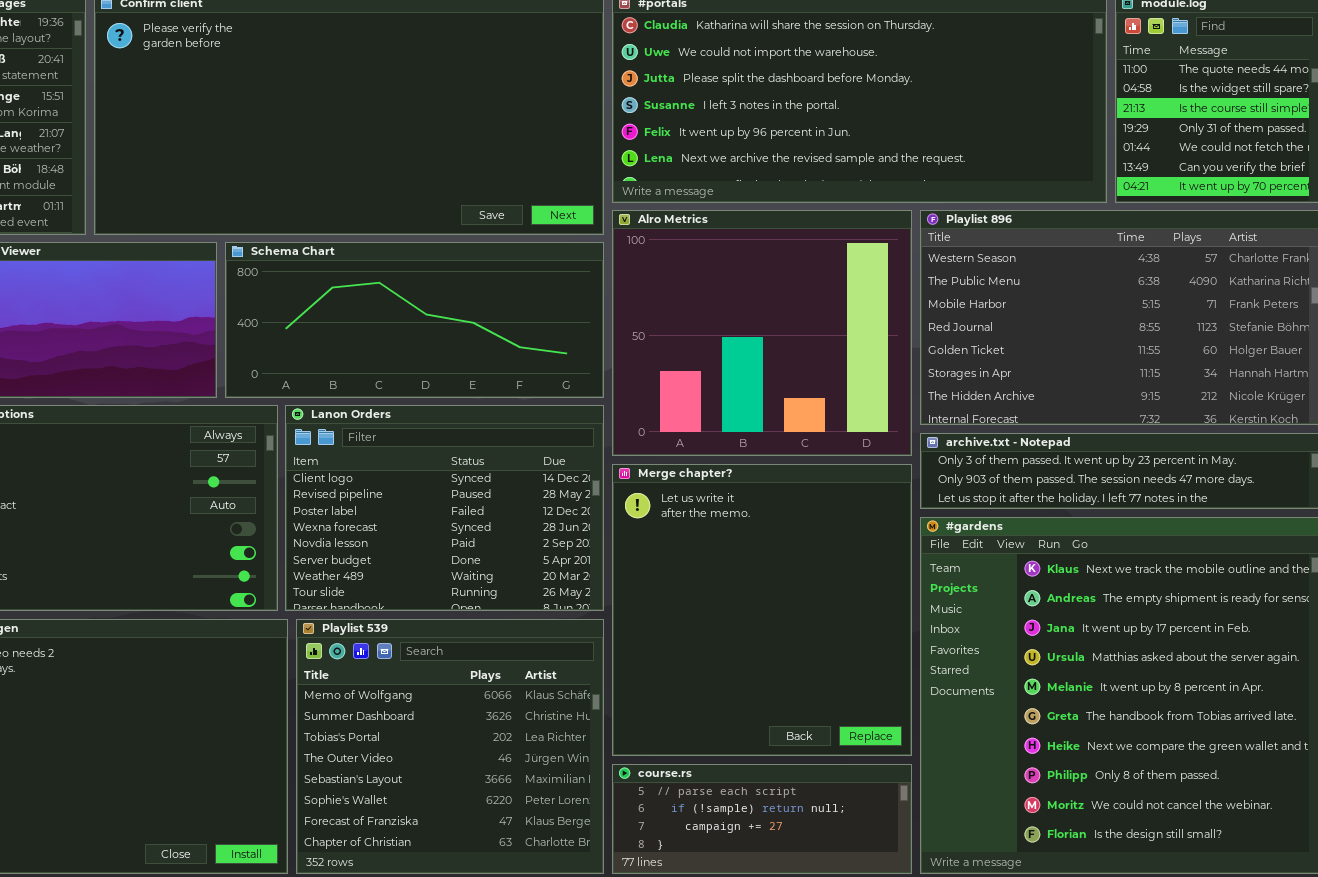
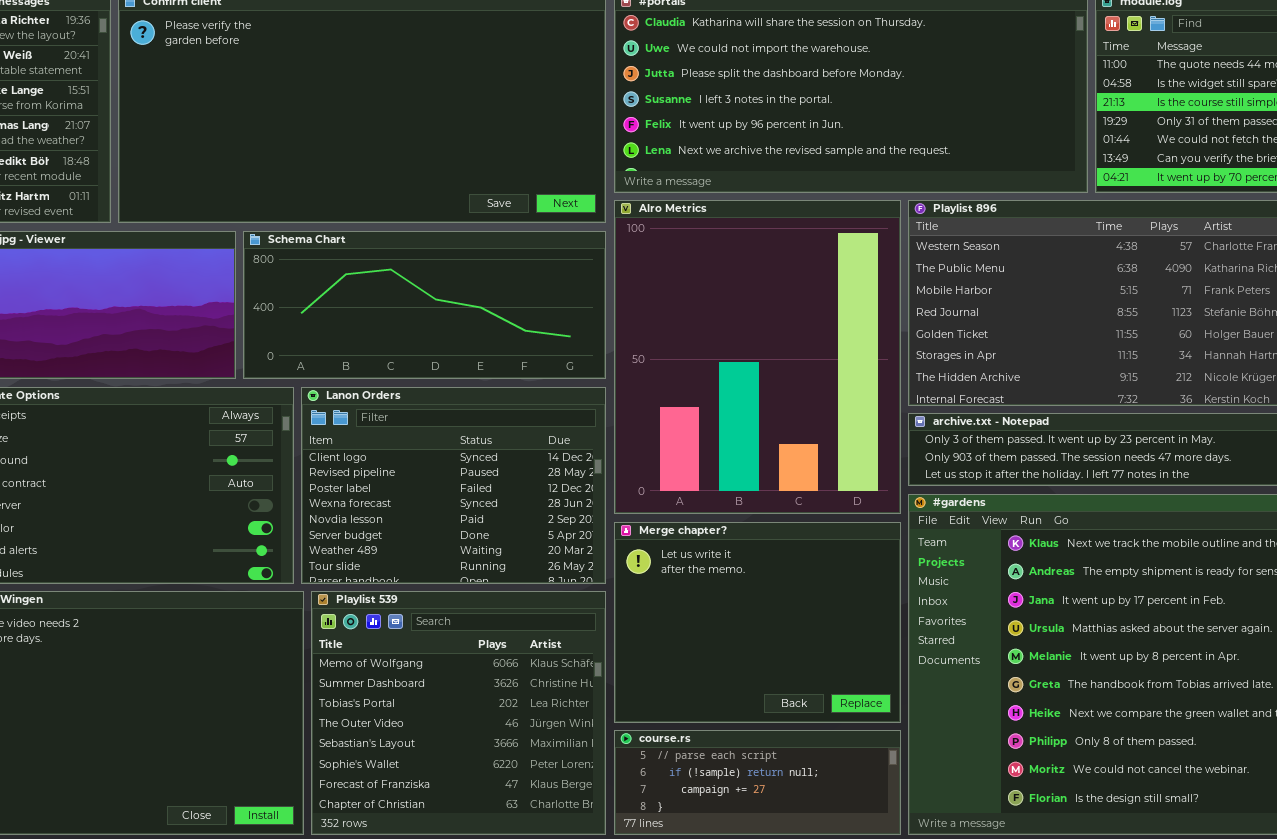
Alro Metrics: [612,210,912,456] -> [614,200,901,514], resized
Merge chapter?: [612,464,912,756] -> [614,522,901,723], resized

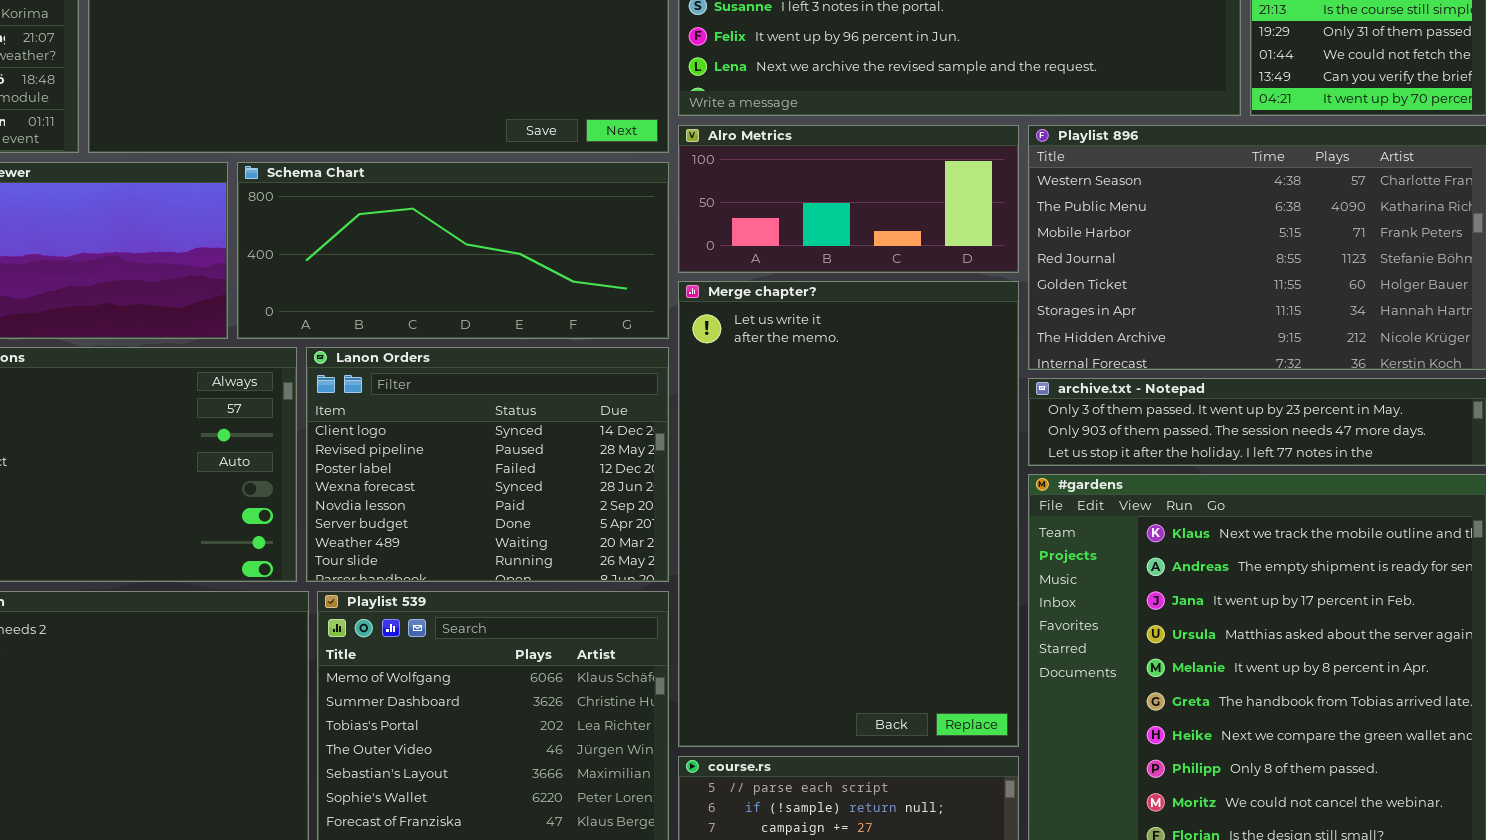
Alro Metrics: [614,200,901,514] -> [678,125,1019,273], resized
Merge chapter?: [614,522,901,723] -> [678,281,1019,747], resized

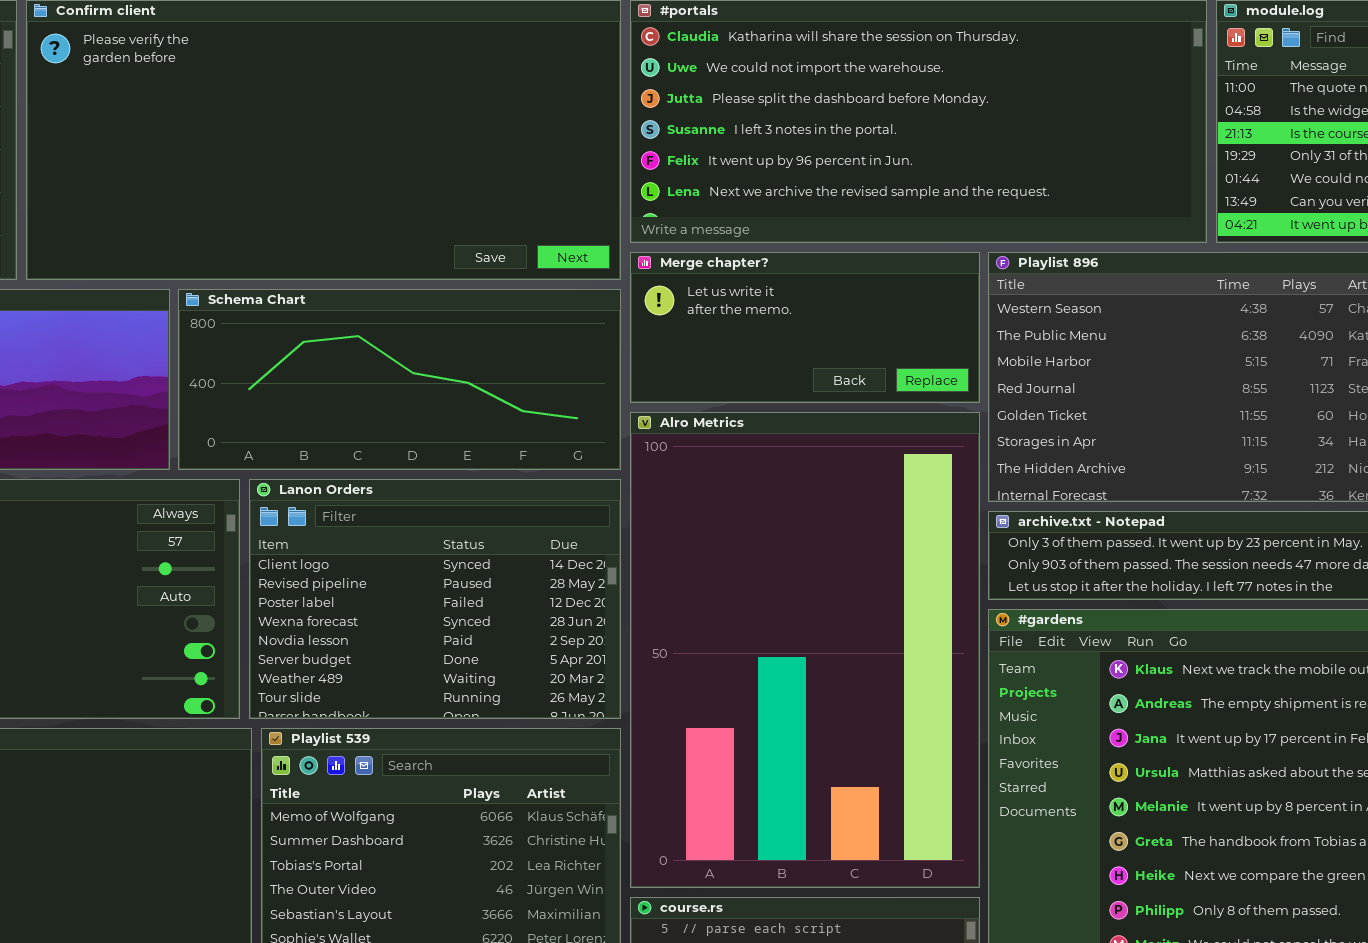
Alro Metrics: [678,125,1019,273] -> [630,412,980,888], moved, resized
Merge chapter?: [678,281,1019,747] -> [630,252,980,403], moved, resized

